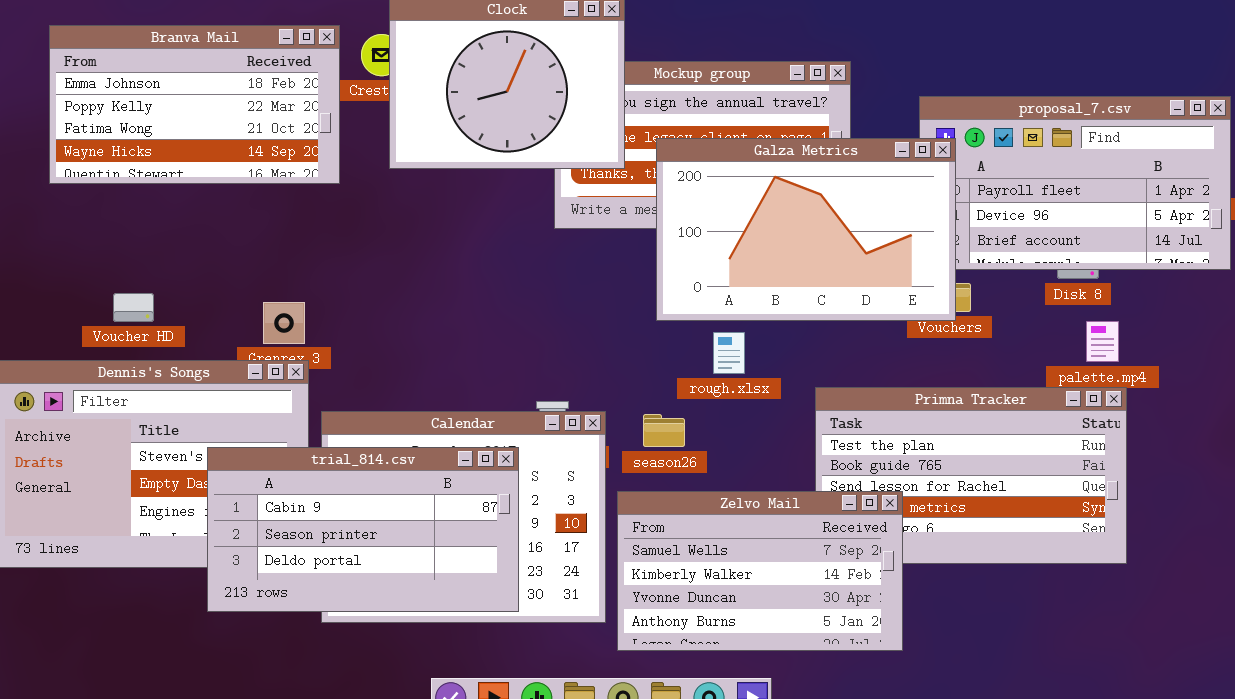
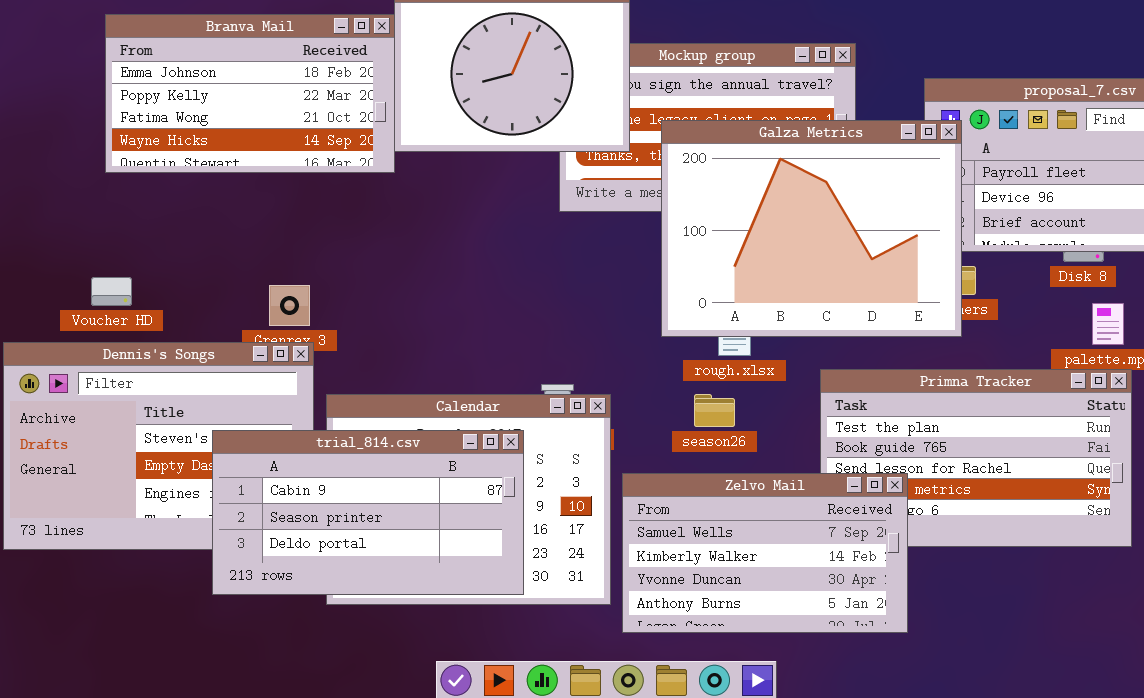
Branva Mail: [49,25,340,184] -> [105,14,395,173], moved
Galza Metrics: [656,138,956,321] -> [661,120,962,337], resized
Voucher HD: [113,293,154,322] -> [91,277,132,306], moved
season26: [643,414,685,447] -> [694,394,735,427], moved

